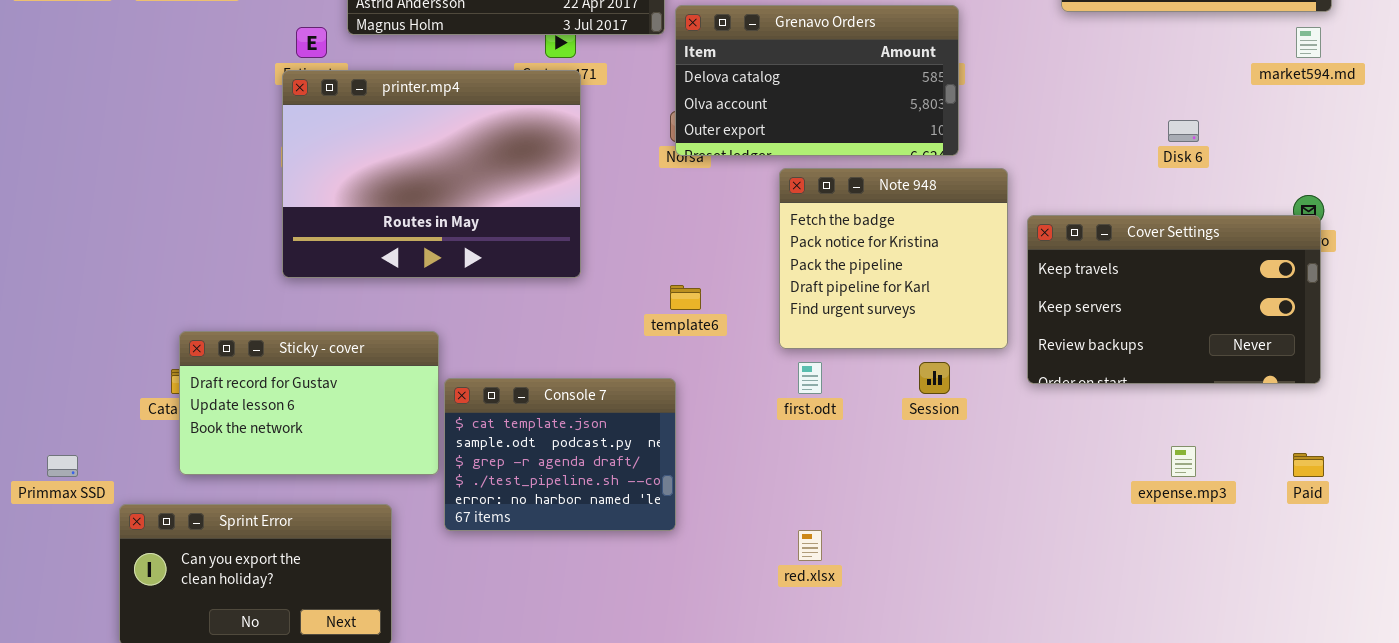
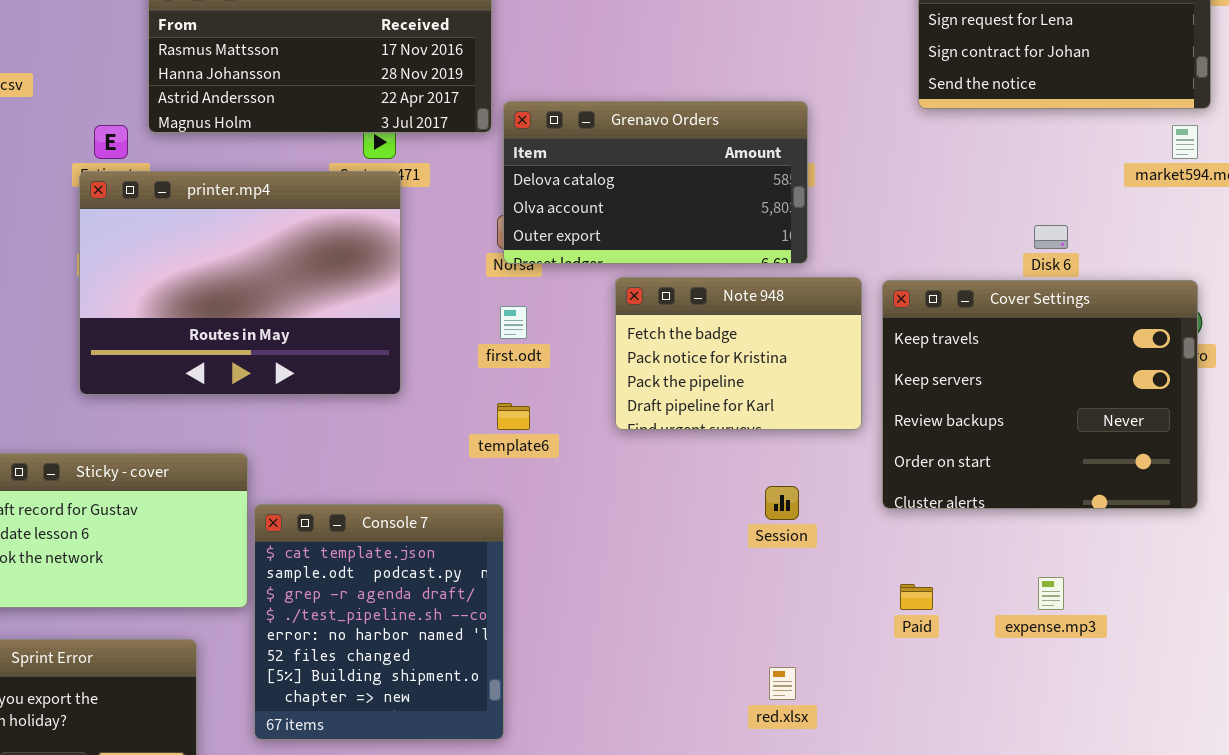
Note 948: [779,168,1008,349] -> [615,277,862,430], resized
Cover Settings: [1027,215,1321,384] -> [882,280,1198,509], resized
first.odt: [798,362,822,394] -> [500,306,527,339], moved
Console 7: [444,378,676,531] -> [254,504,504,740], resized
Paid: [1293,453,1324,477] -> [900,584,933,610], moved
red.xlsx: [798,530,822,561] -> [769,667,796,700], moved

